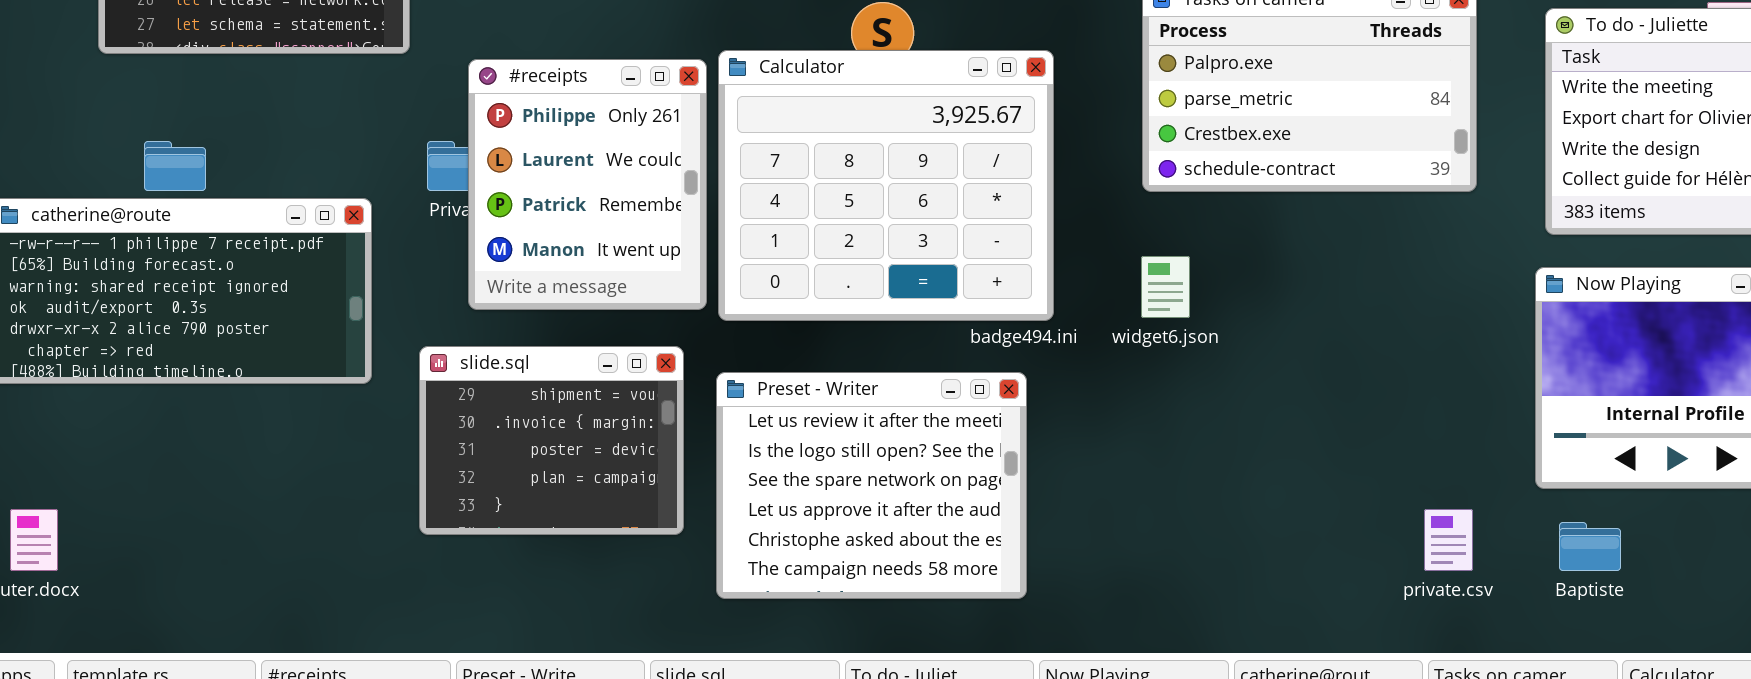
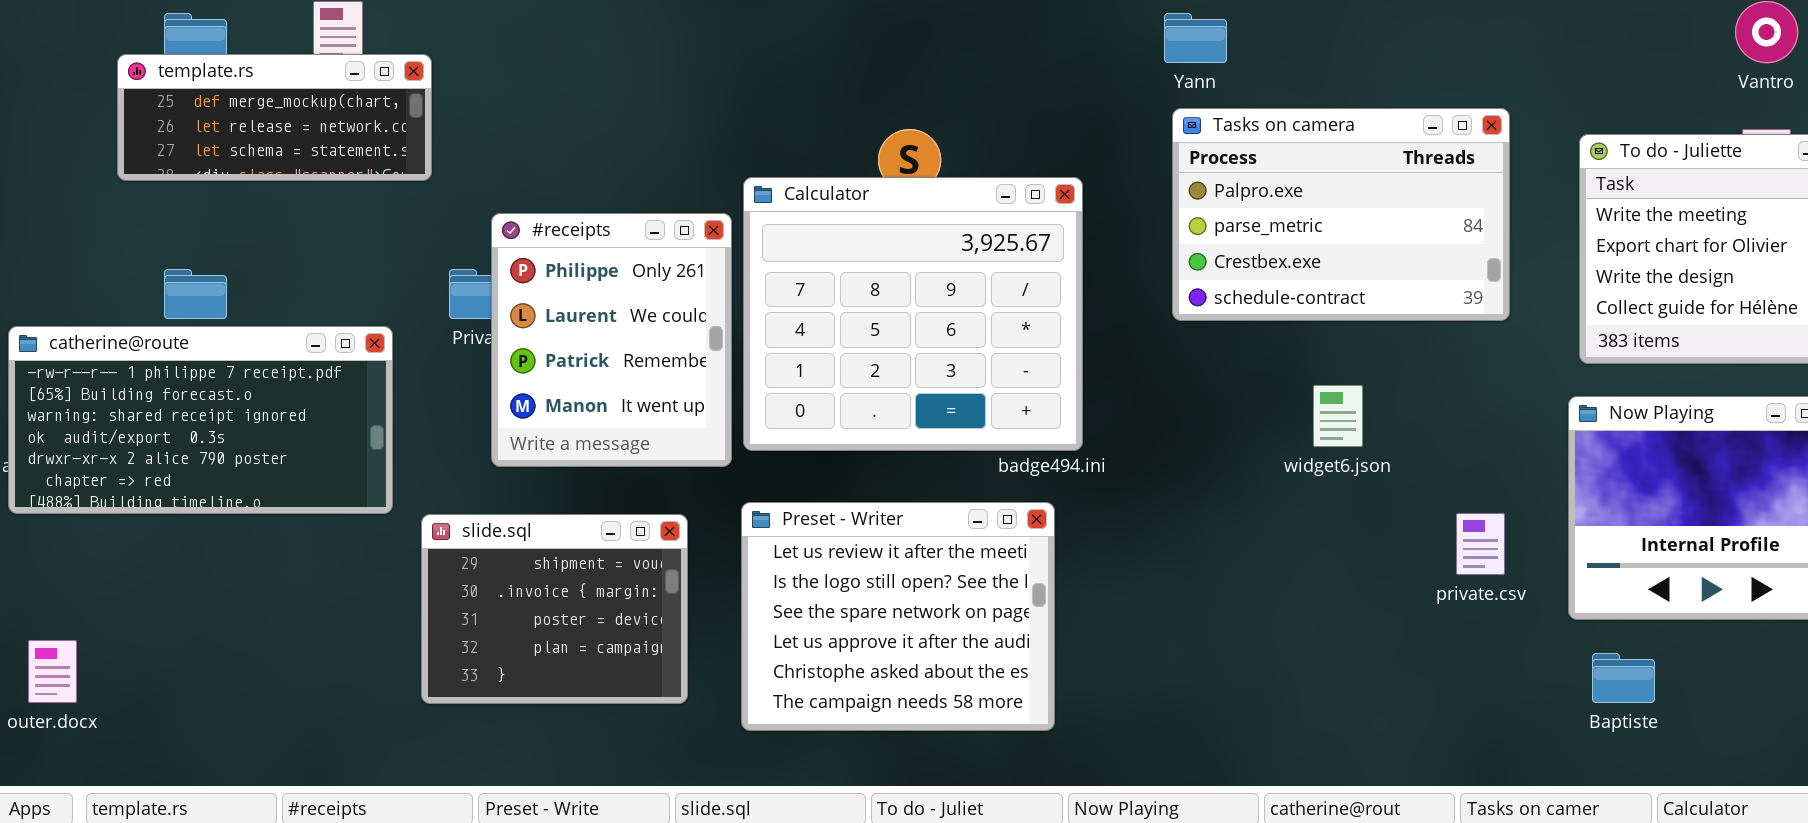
#receipts: [468,59,707,310] -> [491,213,732,467], moved
widget6.json: [1141,256,1190,318] -> [1313,385,1363,447], moved
slide.sql: [419,346,684,535] -> [421,514,688,704], moved
private.csv: [1424,509,1473,571] -> [1456,513,1505,575], moved

